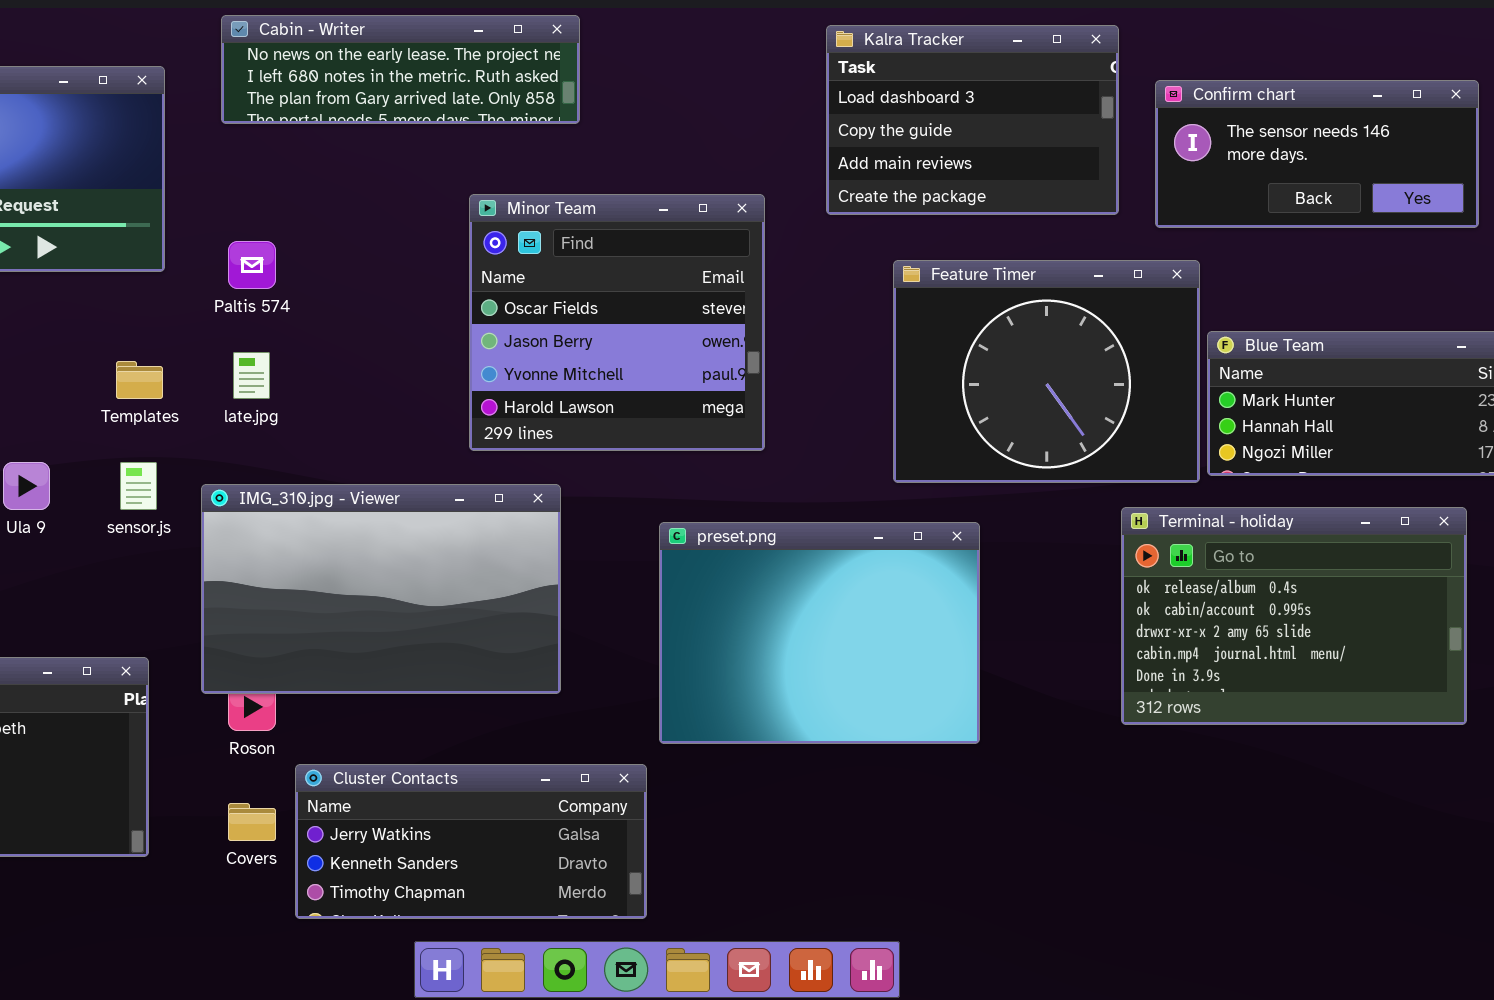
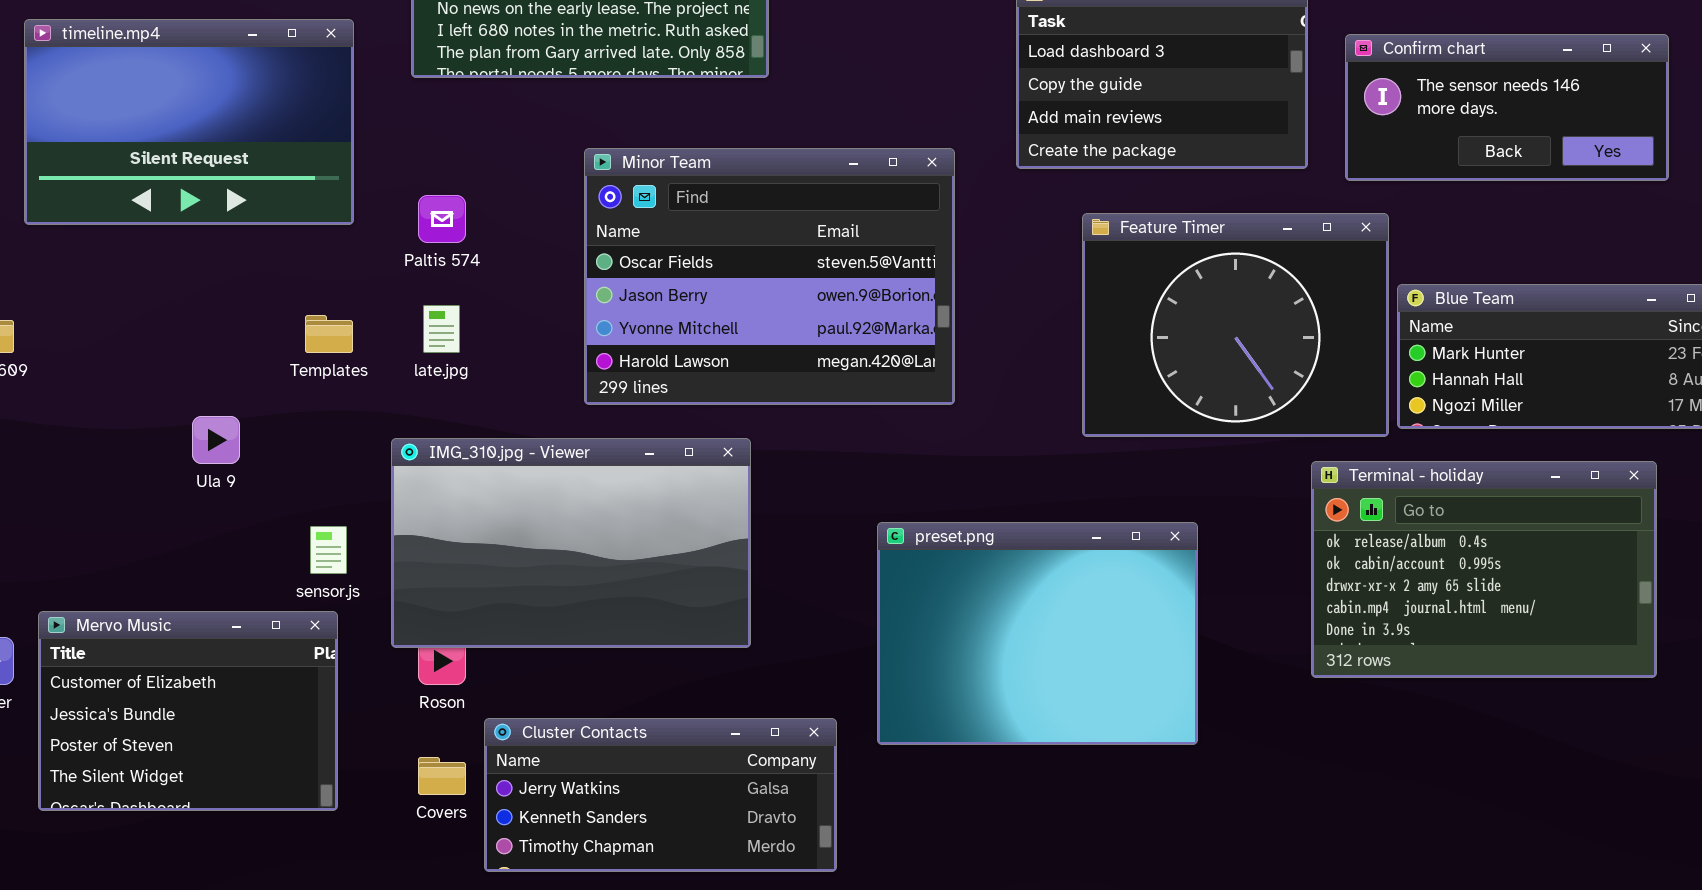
Minor Team: [469,194,765,451] -> [584,148,955,405], resized
sensor.js: [120,462,157,510] -> [310,526,347,574], moved
preset.png: [659,522,980,744] -> [877,522,1198,745], moved

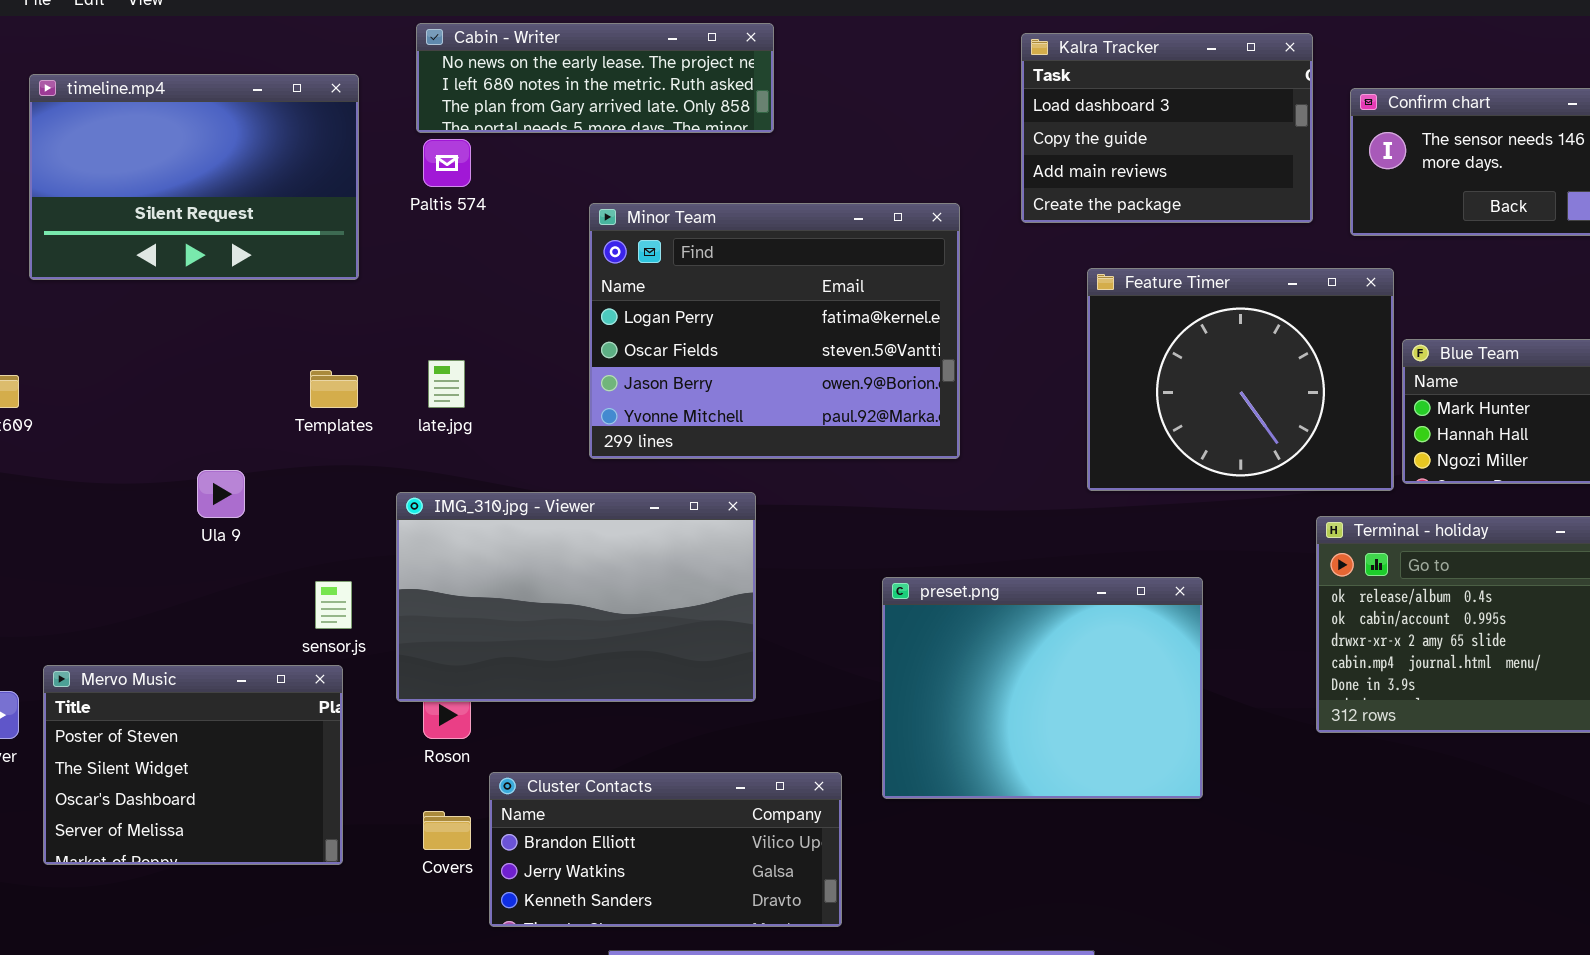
Minor Team: [584,148,955,405] -> [589,203,960,459], scrolled up 1 row
Paltis 574: [418,195,466,243] -> [423,139,471,187], moved
Mervo Music: [38,611,338,811] -> [43,665,343,865], scrolled down 2 rows
Cluster Contacts: [484,718,837,872] -> [489,772,842,927], scrolled up 1 row

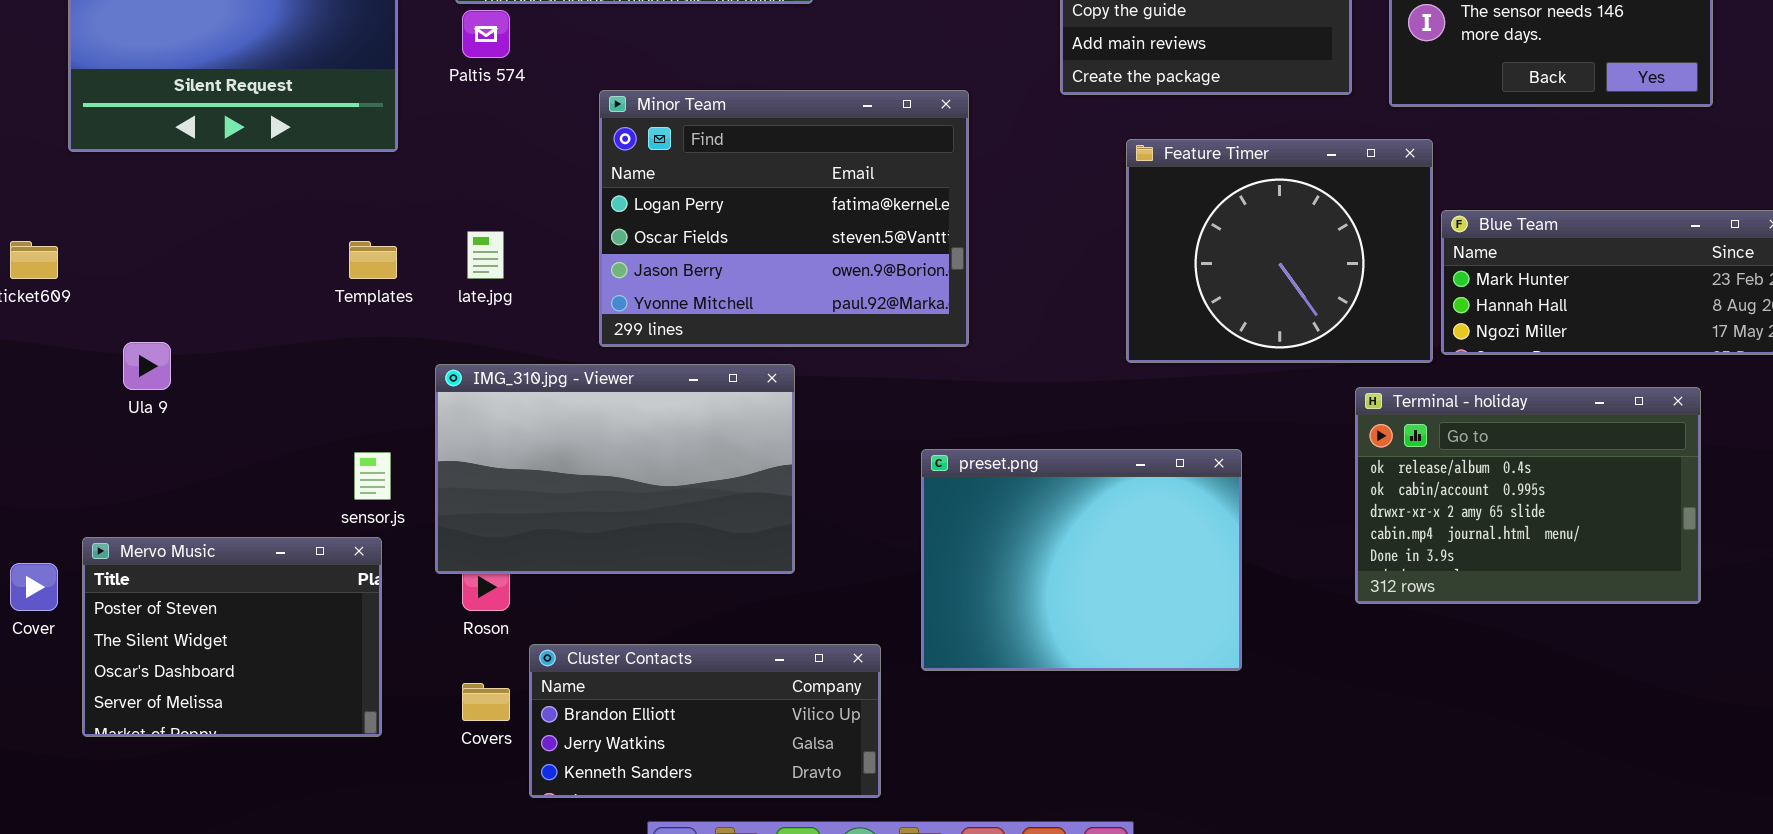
Minor Team: [589,203,960,459] -> [599,90,969,347], moved
Ula 9: [197,470,245,518] -> [123,342,171,390], moved

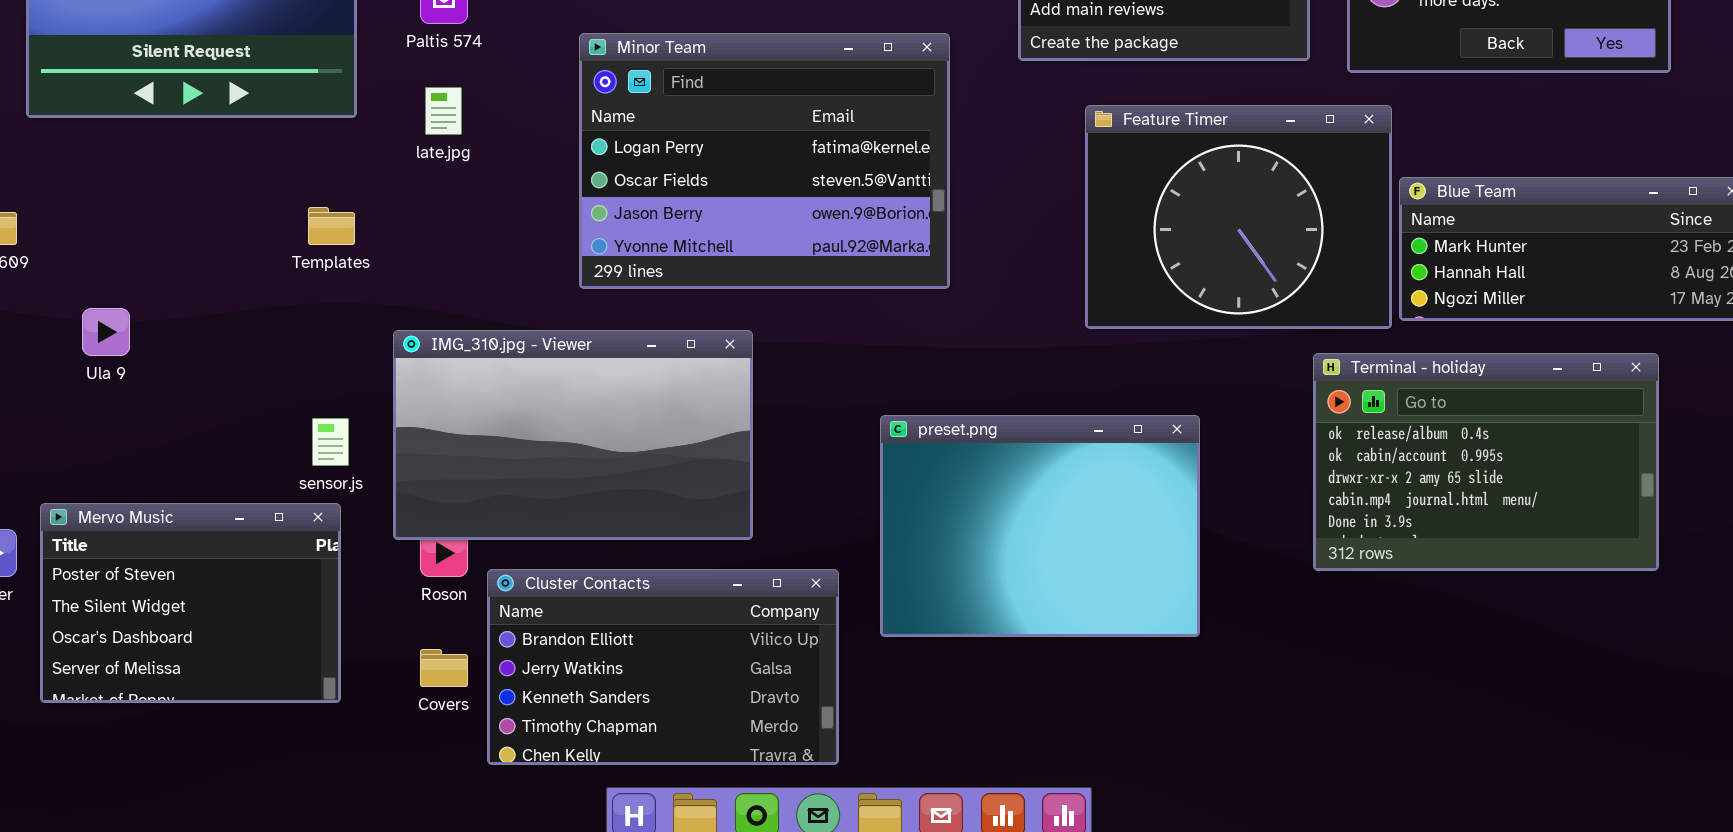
Minor Team: [599,90,969,347] -> [579,33,950,289], moved
late.jpg: [467,231,504,279] -> [425,87,462,135], moved
Cluster Contacts: [529,644,881,798] -> [487,569,839,765], resized

